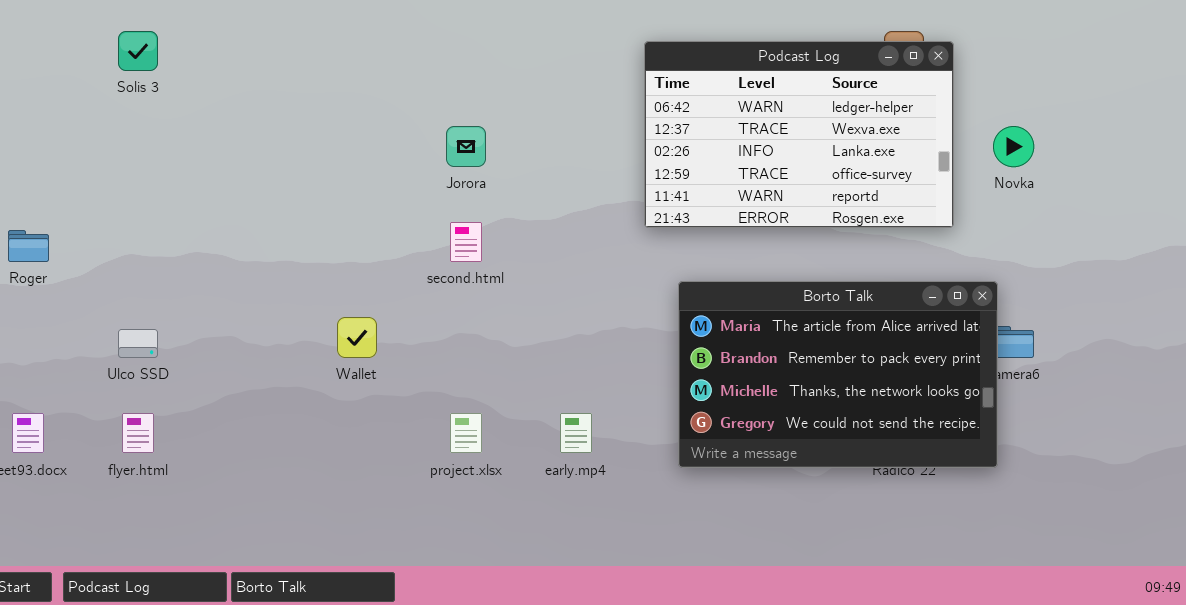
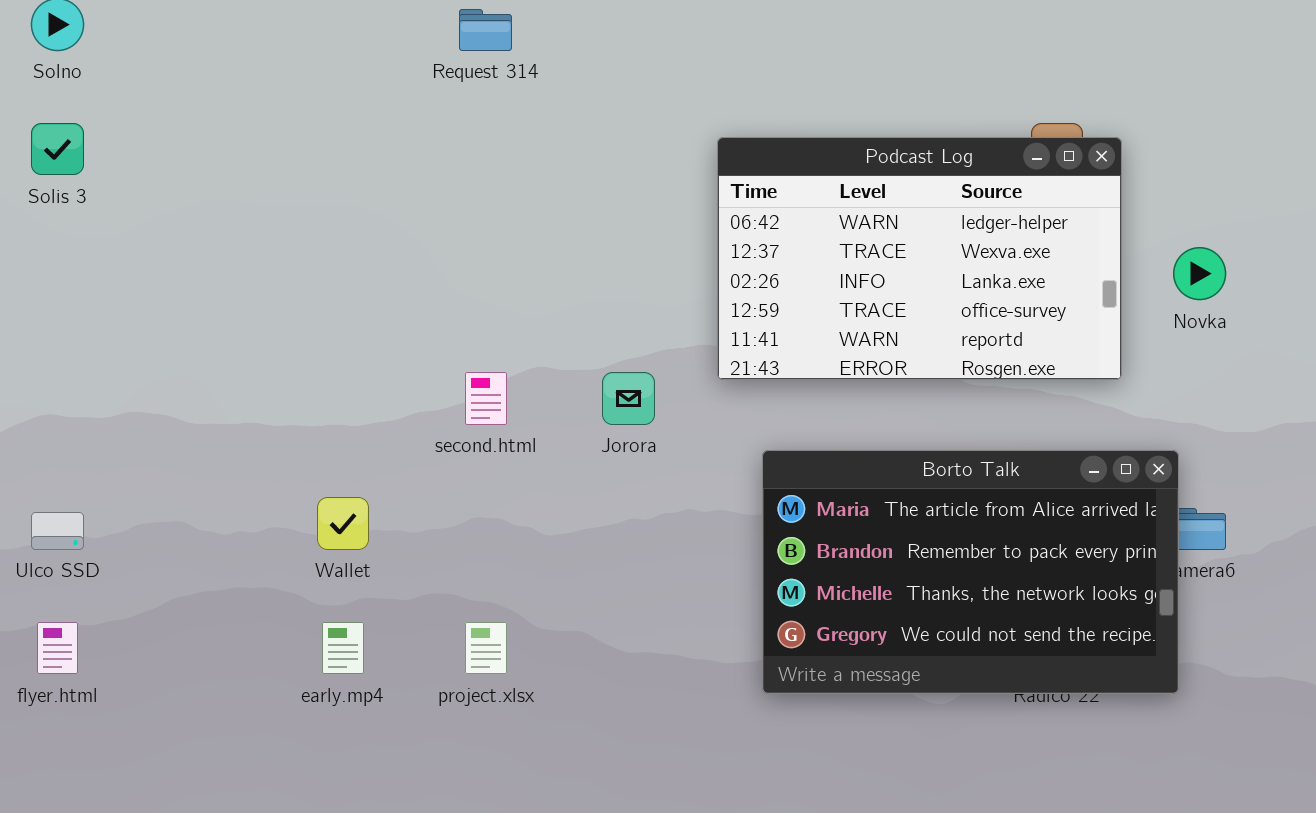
Jorora: [446,126,486,167] -> [602,372,655,425], moved
early.mp4: [560,413,592,453] -> [322,622,364,674], moved

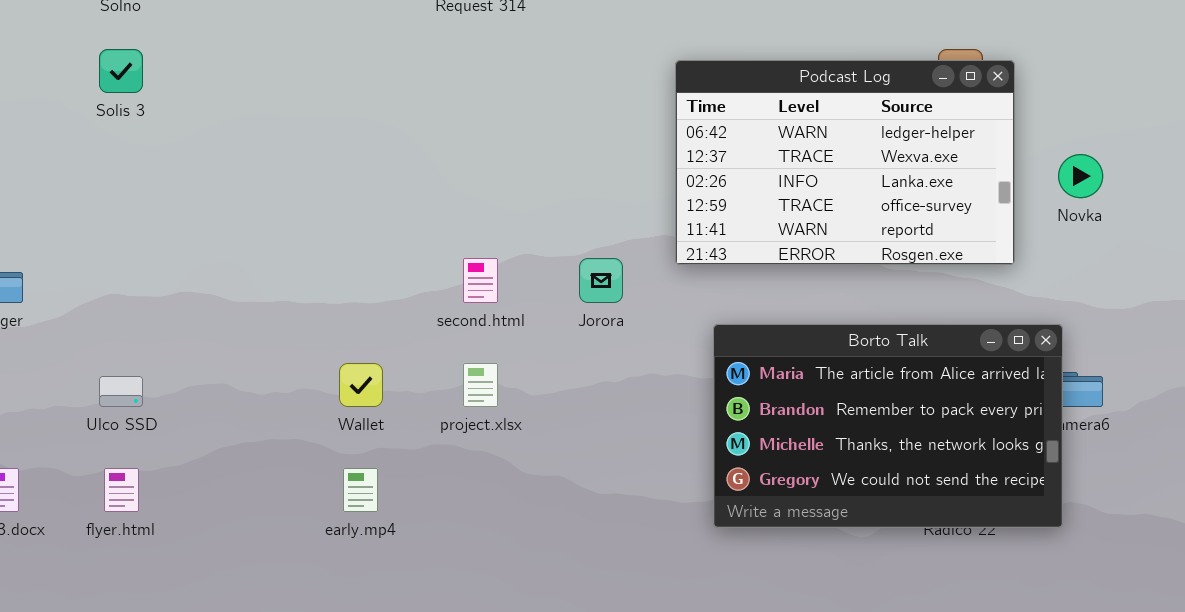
project.xlsx: [465,622,507,674] -> [463,363,498,407], moved

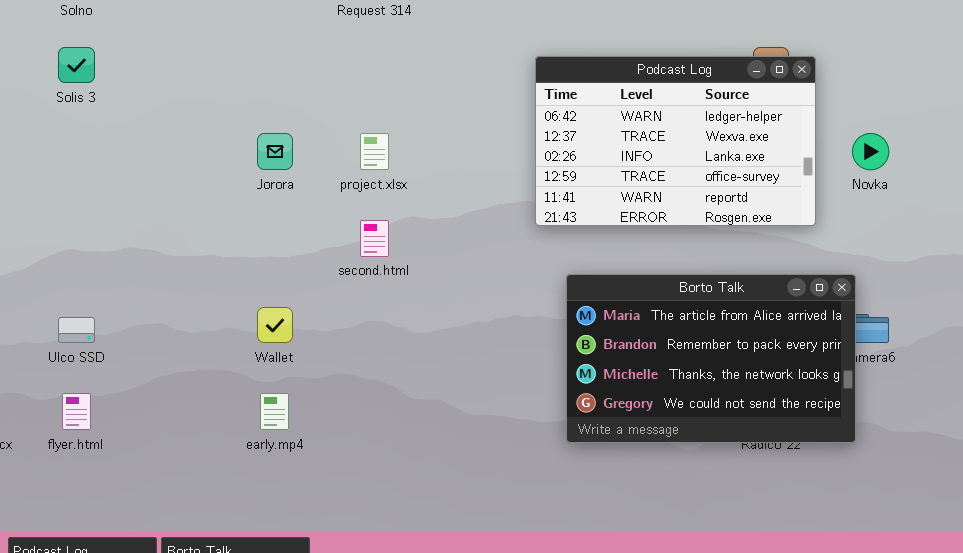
Jorora: [579,258,623,303] -> [257,133,293,170], moved
project.xlsx: [463,363,498,407] -> [360,133,389,170], moved

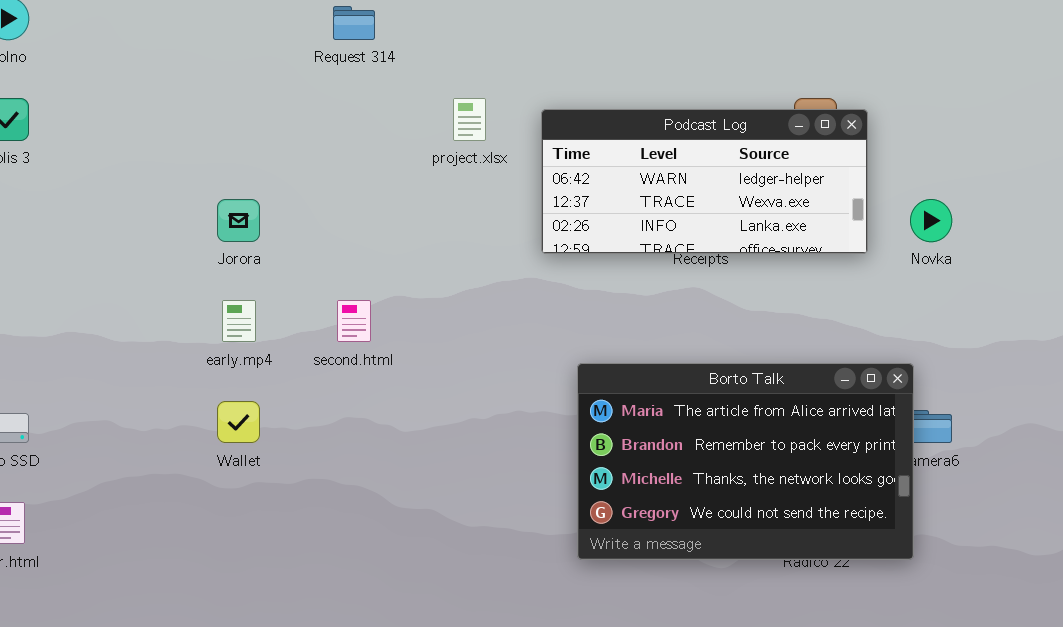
Podcast Log: [535,56,816,226] -> [541,109,868,254], resized
project.xlsx: [360,133,389,170] -> [453,98,486,141], moved
early.mp4: [260,393,289,430] -> [222,300,256,342], moved

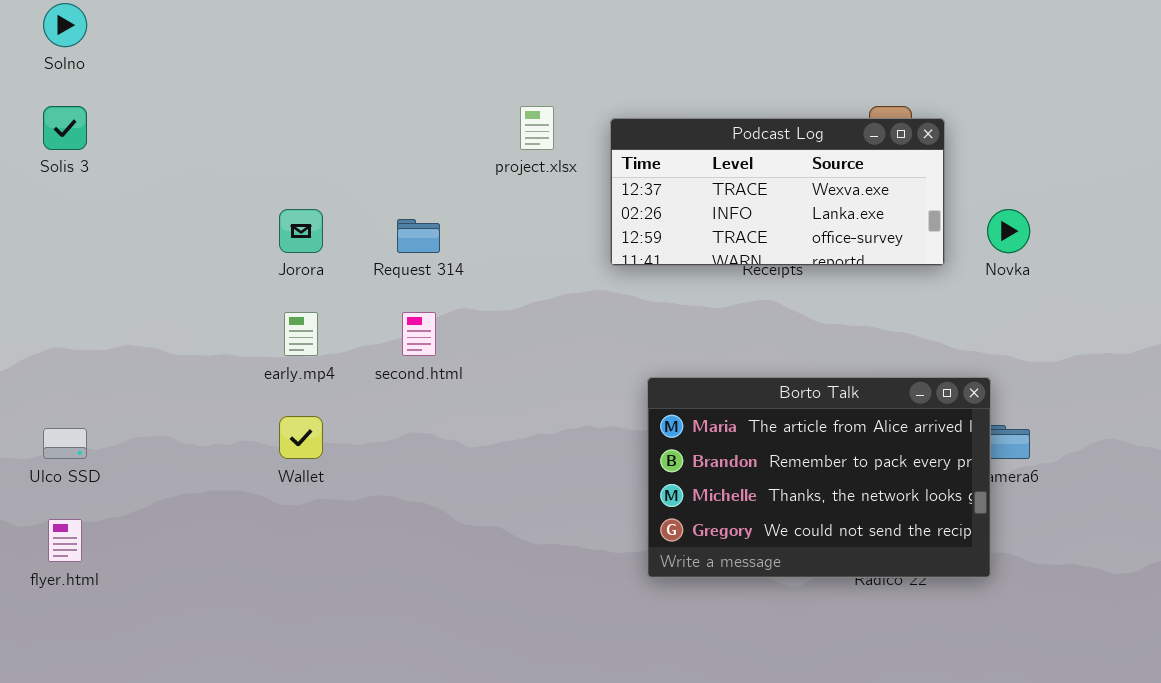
Request 314: [333,6,375,40] -> [397,219,440,253], moved
Podcast Log: [541,109,868,254] -> [610,118,945,266], scrolled down 1 row

